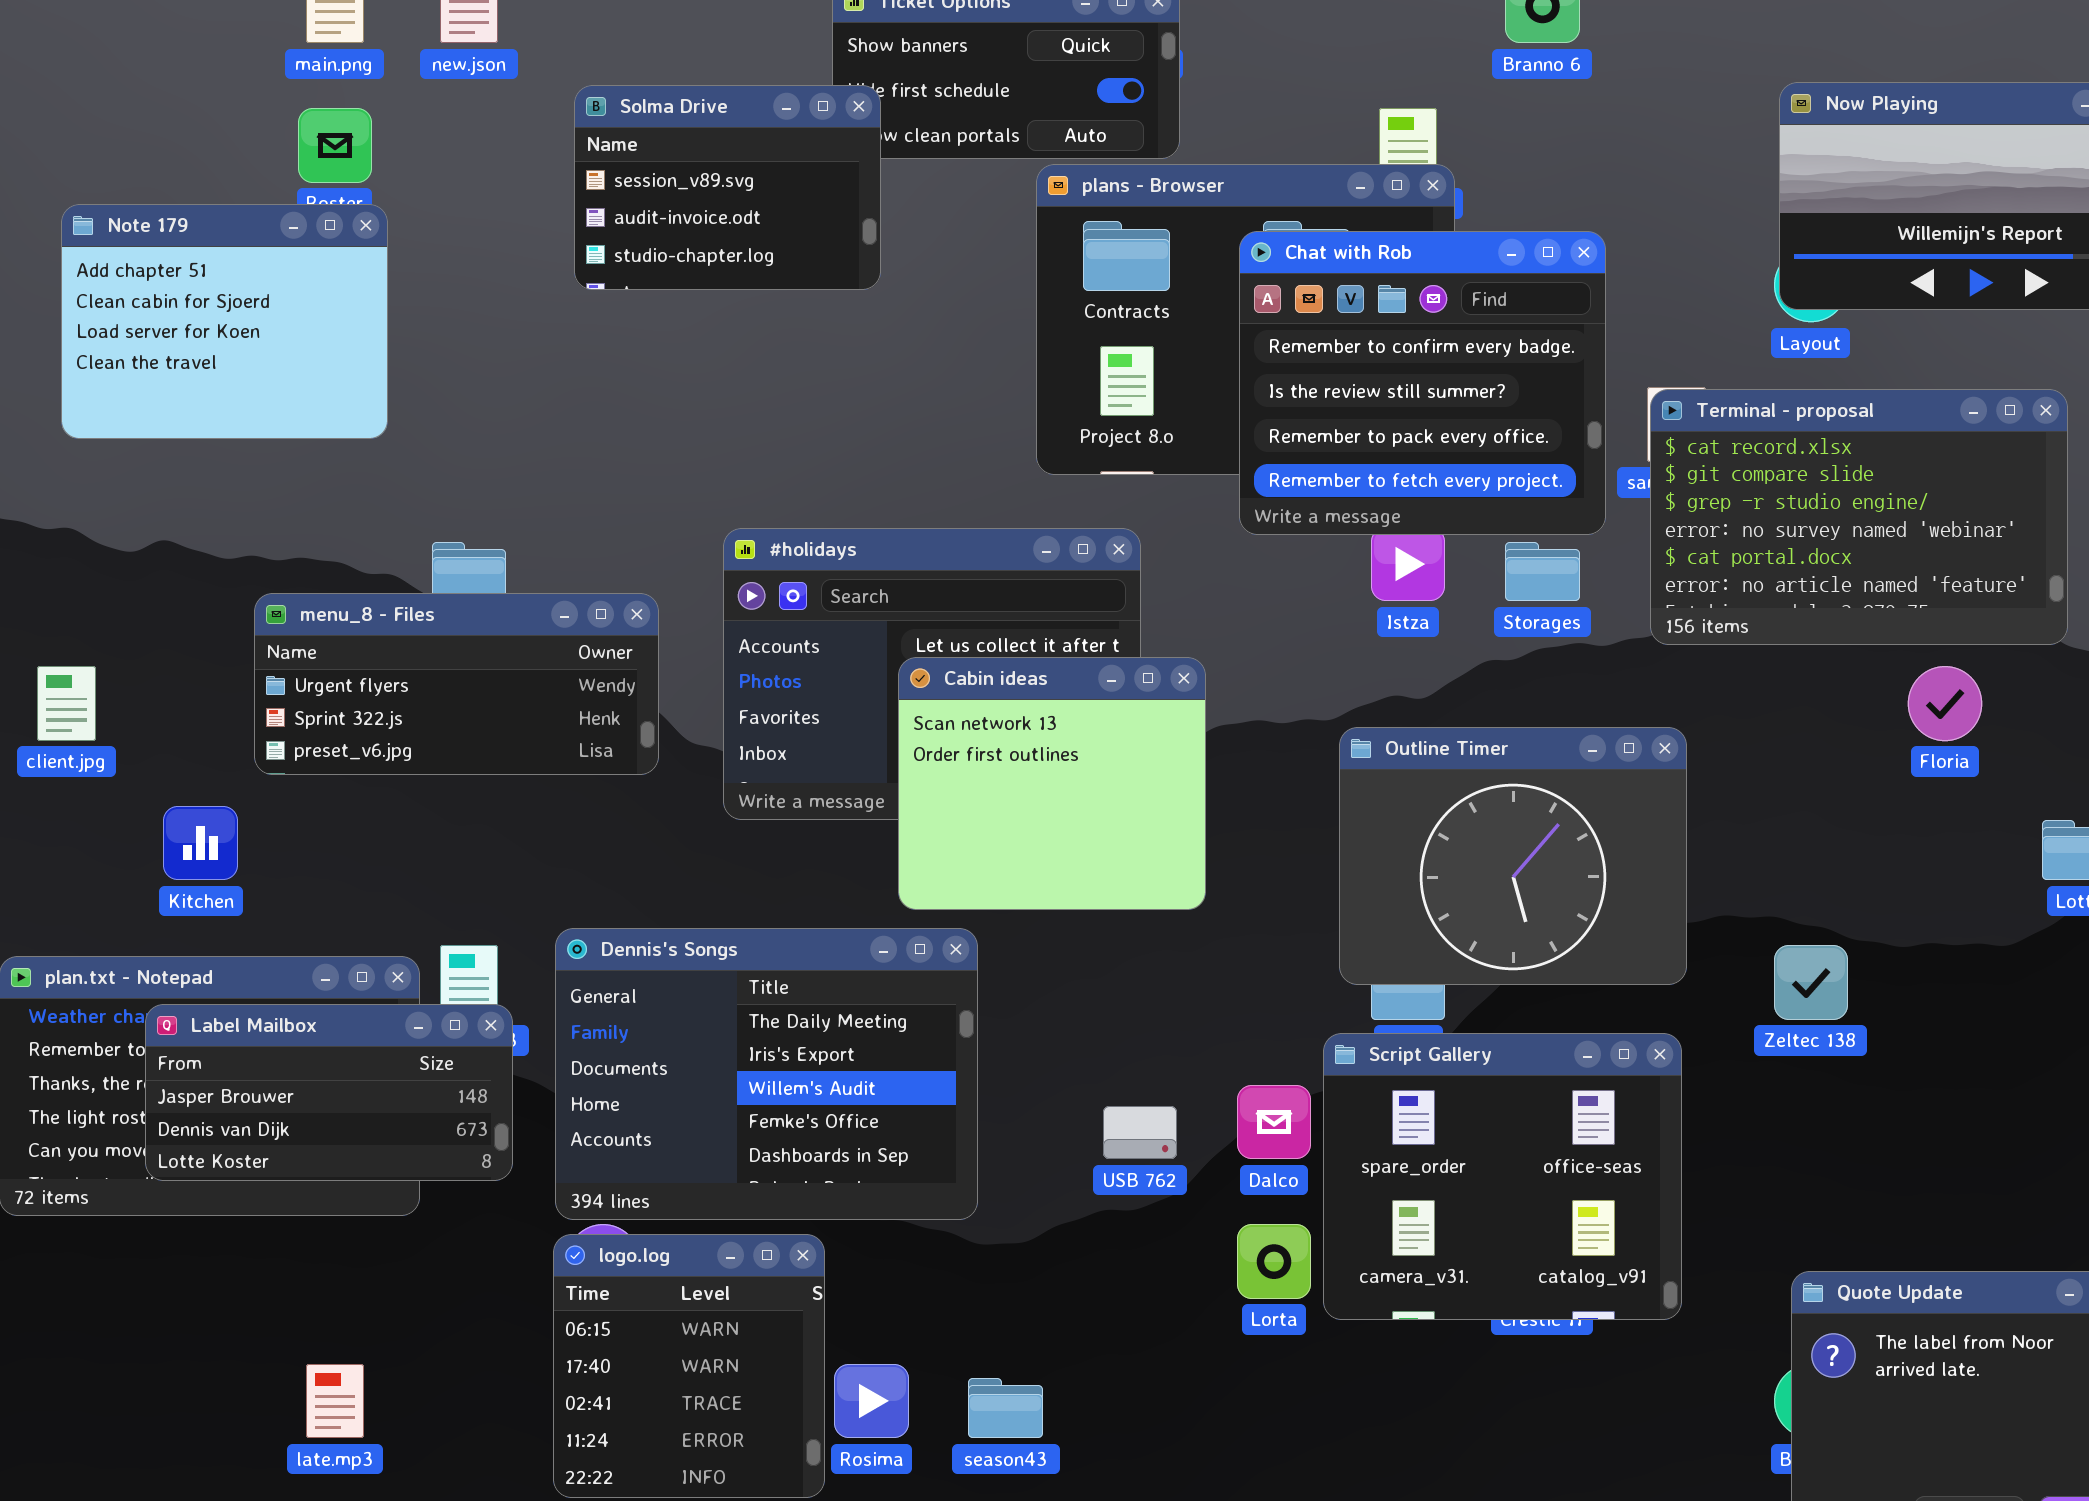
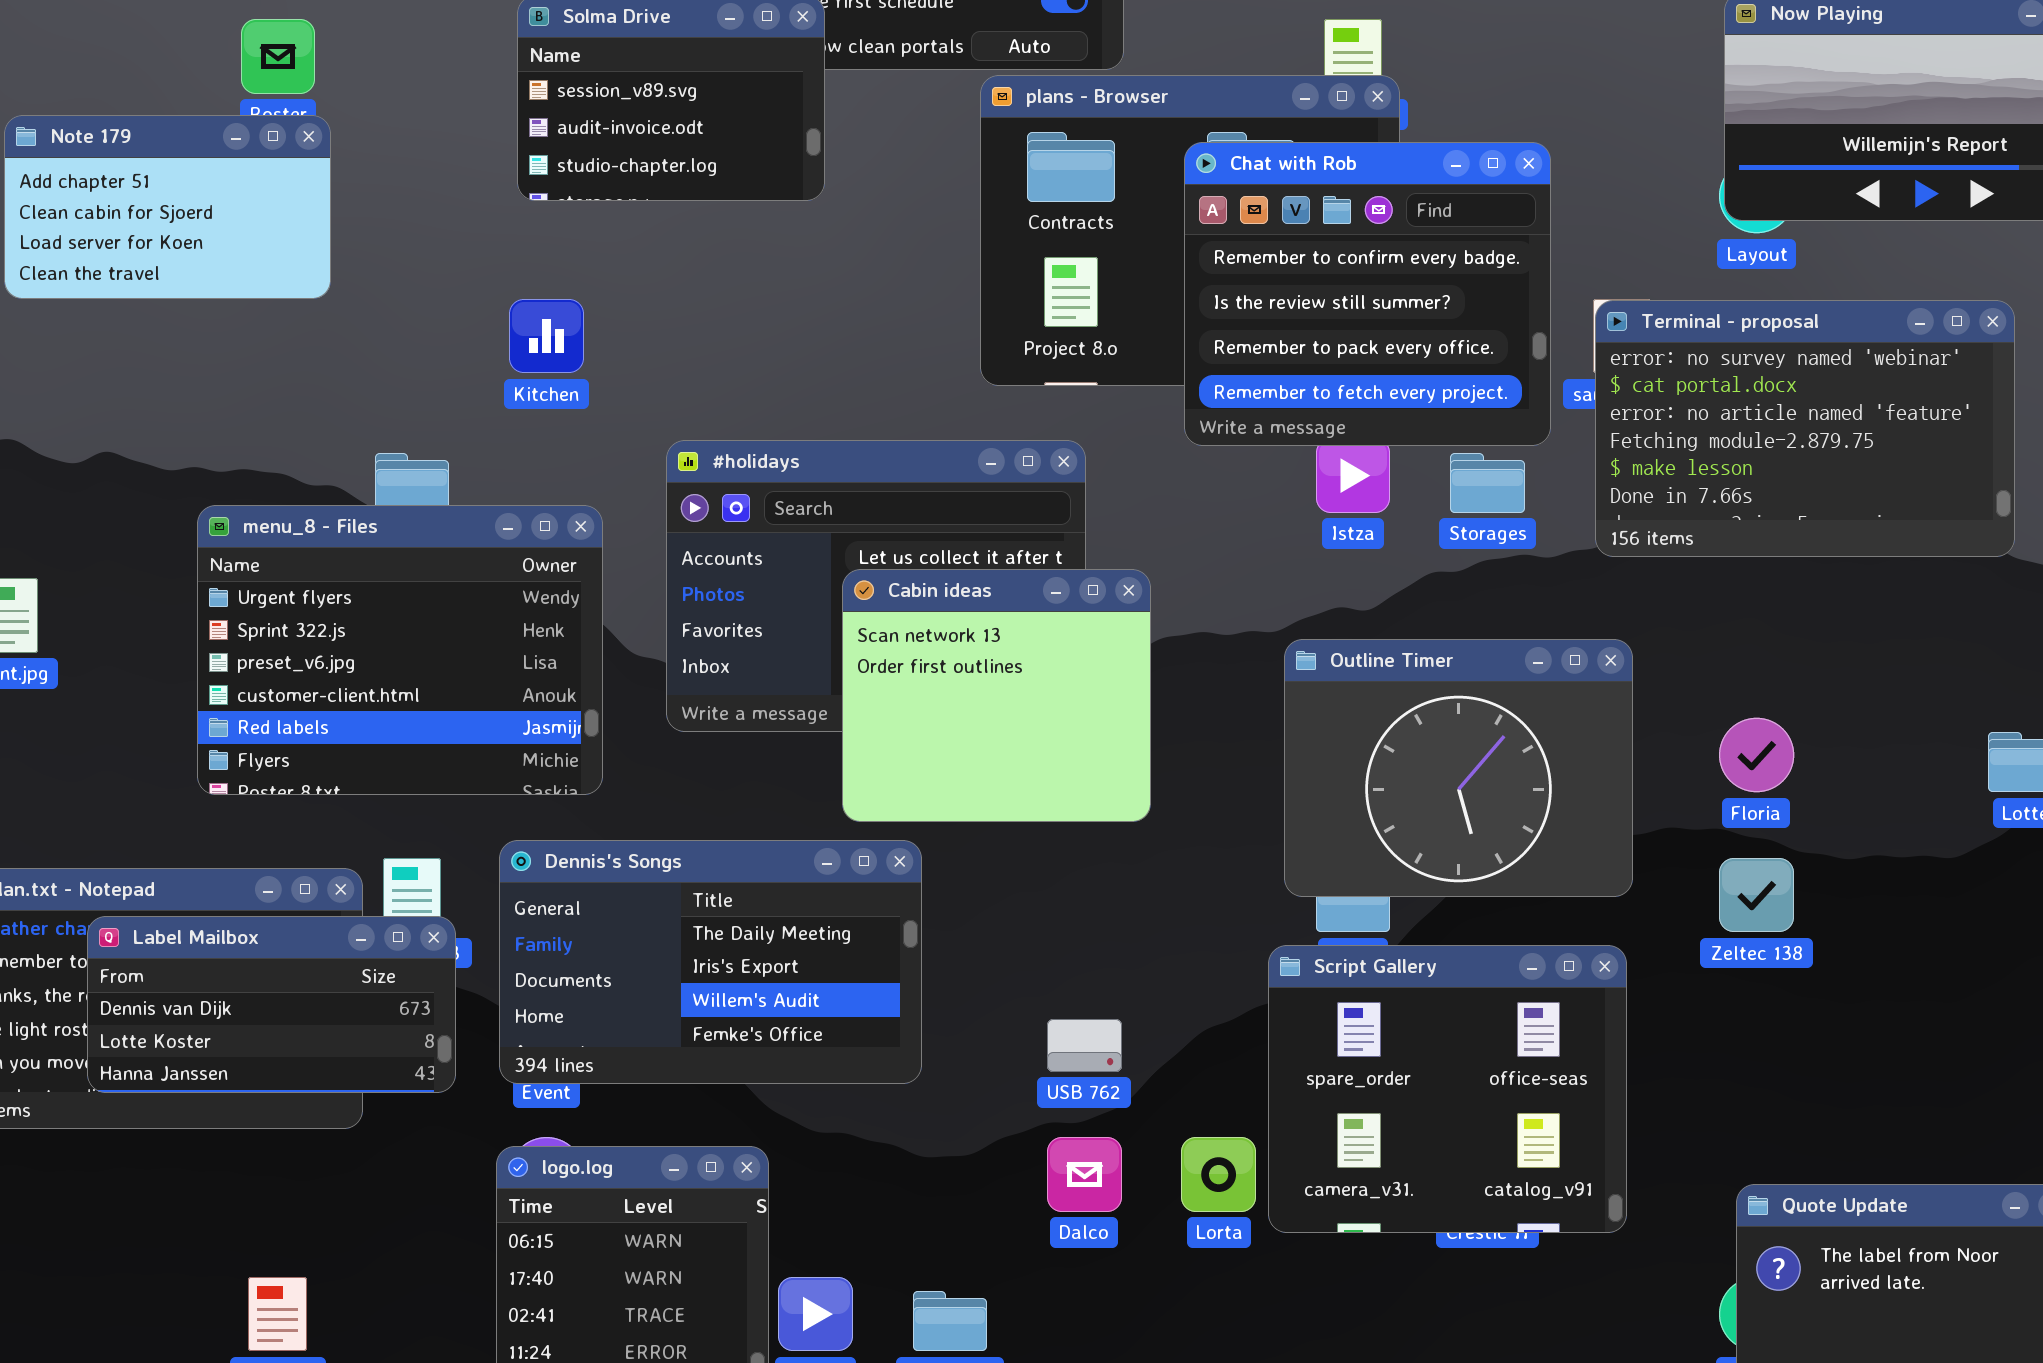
Note 179: [61,204,388,439] -> [4,115,331,299], resized
Terminal - proposal: [1650,389,2068,645] -> [1595,300,2015,557], scrolled down 3 rows
menu_8 - Files: [254,593,659,775] -> [197,505,603,795], resized
Floria: [1908,666,1982,741] -> [1719,718,1794,792], moved
Kitchen: [163,806,238,880] -> [509,299,584,373], moved
Dennis's Songs: [555,928,978,1220] -> [499,840,922,1084], resized
Label Mailbox: [145,1004,513,1181] -> [87,916,456,1093], scrolled down 1 row
Dalco: [1237,1085,1311,1159] -> [1047,1137,1122,1212], moved

